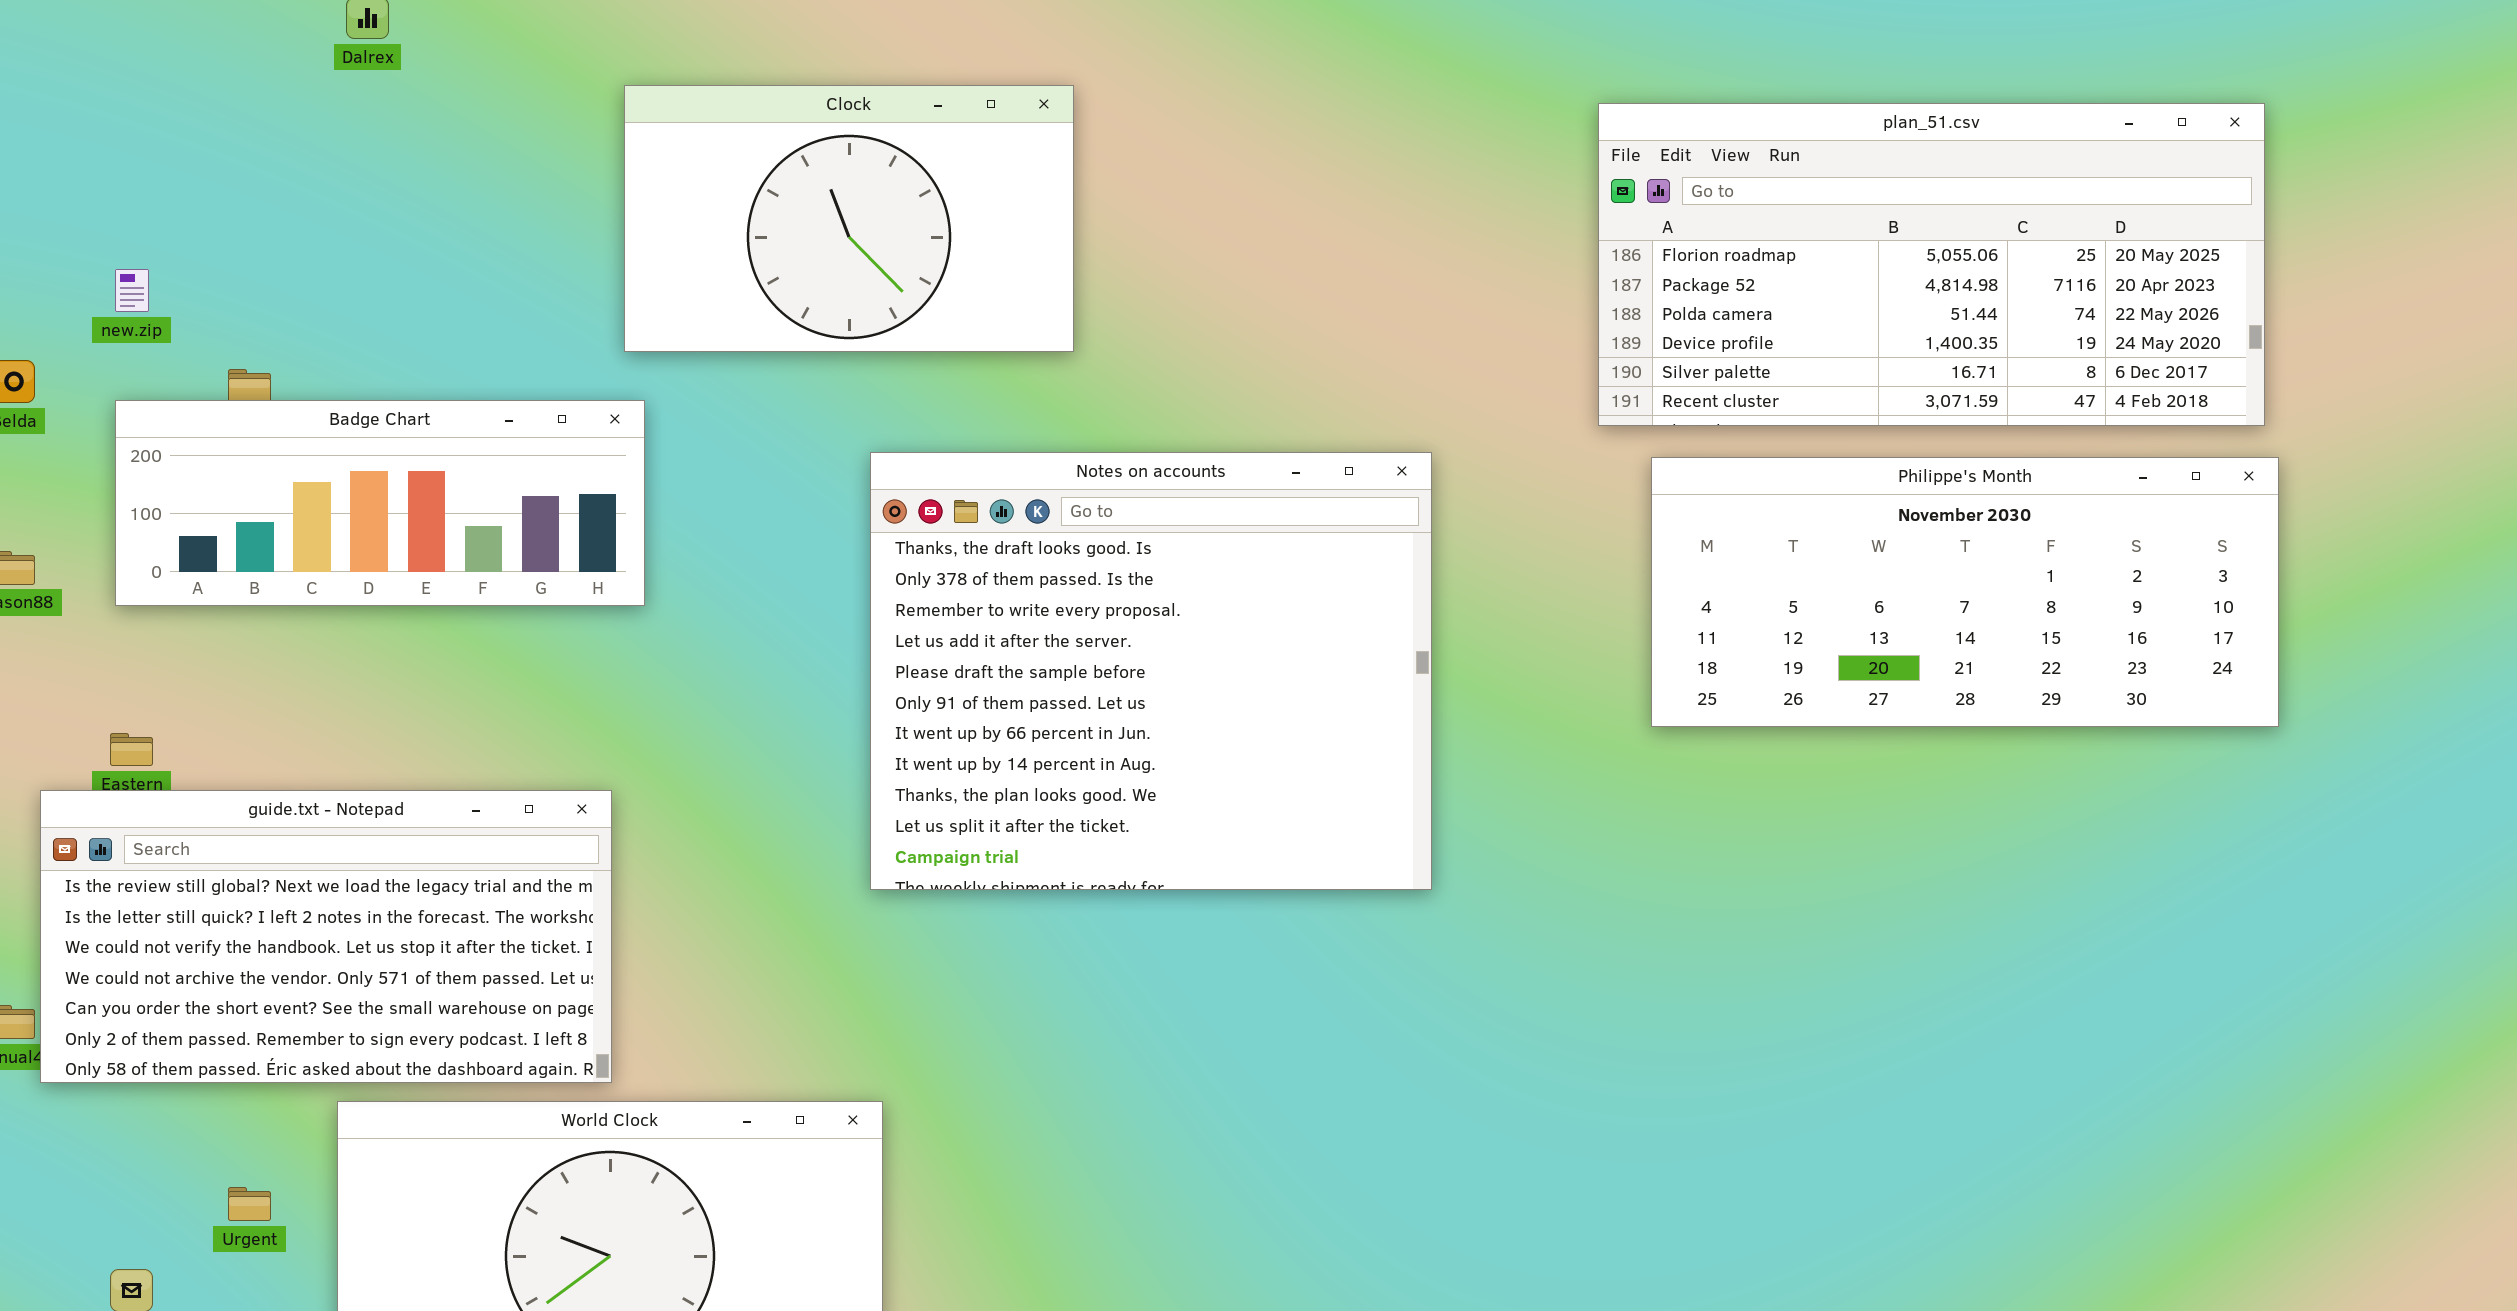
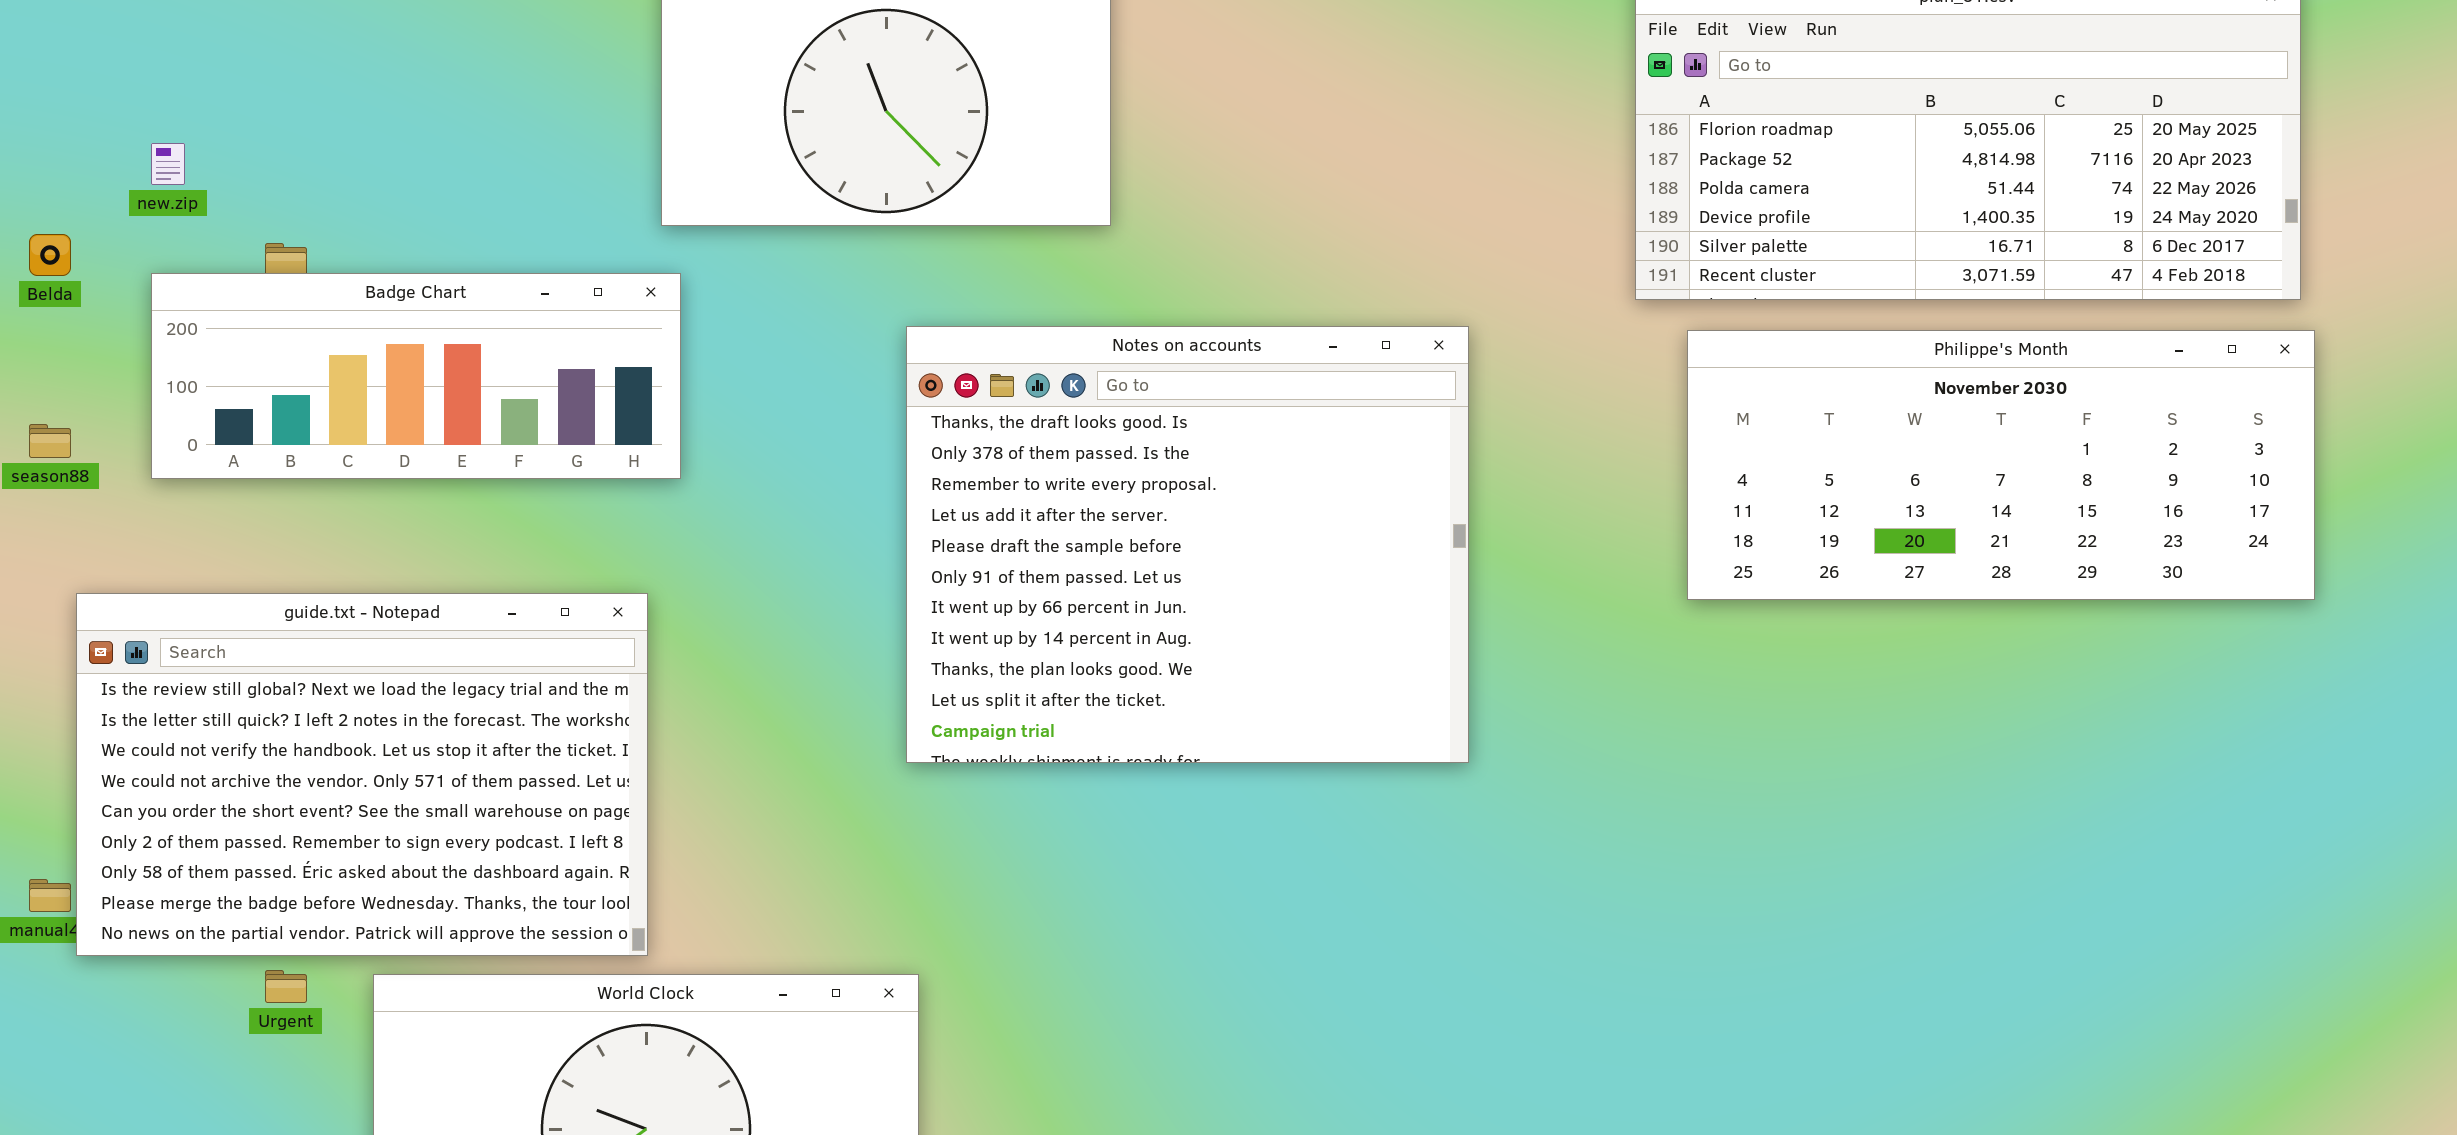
guide.txt - Notepad: [40,790,612,1083] -> [76,593,648,956], resized
Urgent: [228,1187,271,1221] -> [265,970,307,1003], moved

